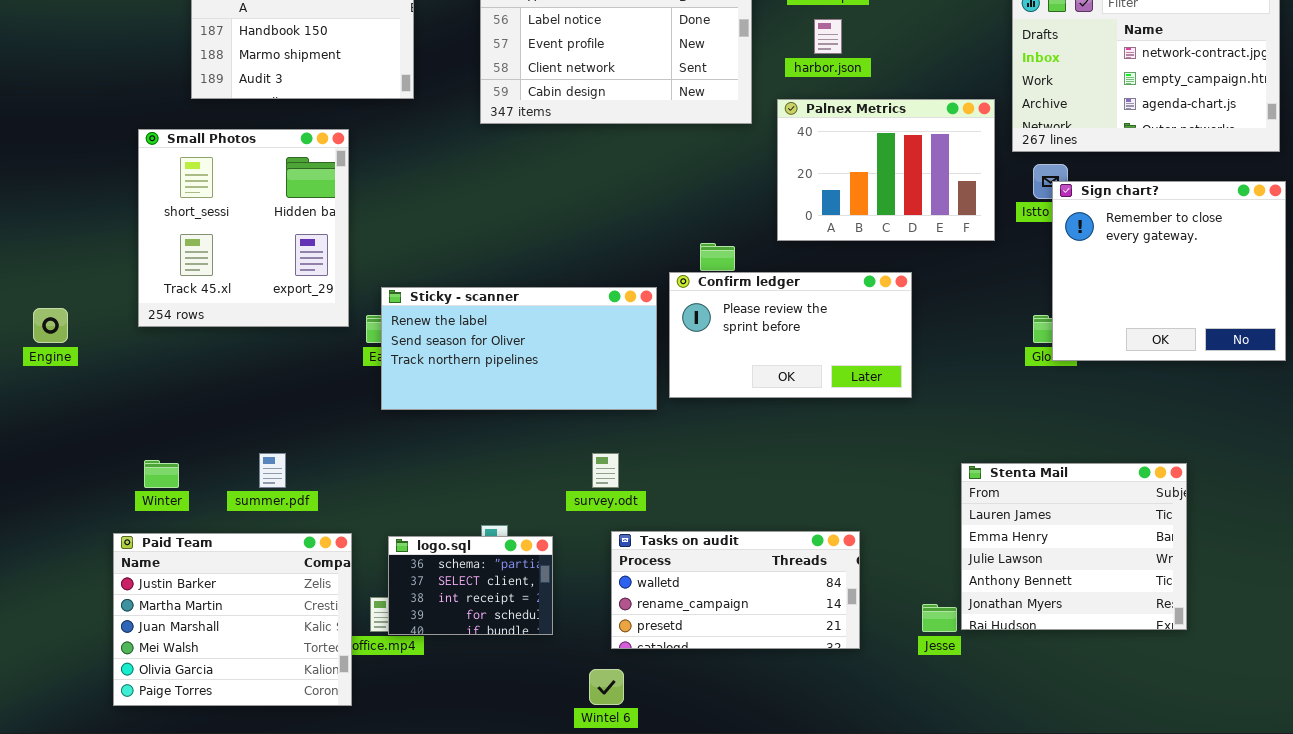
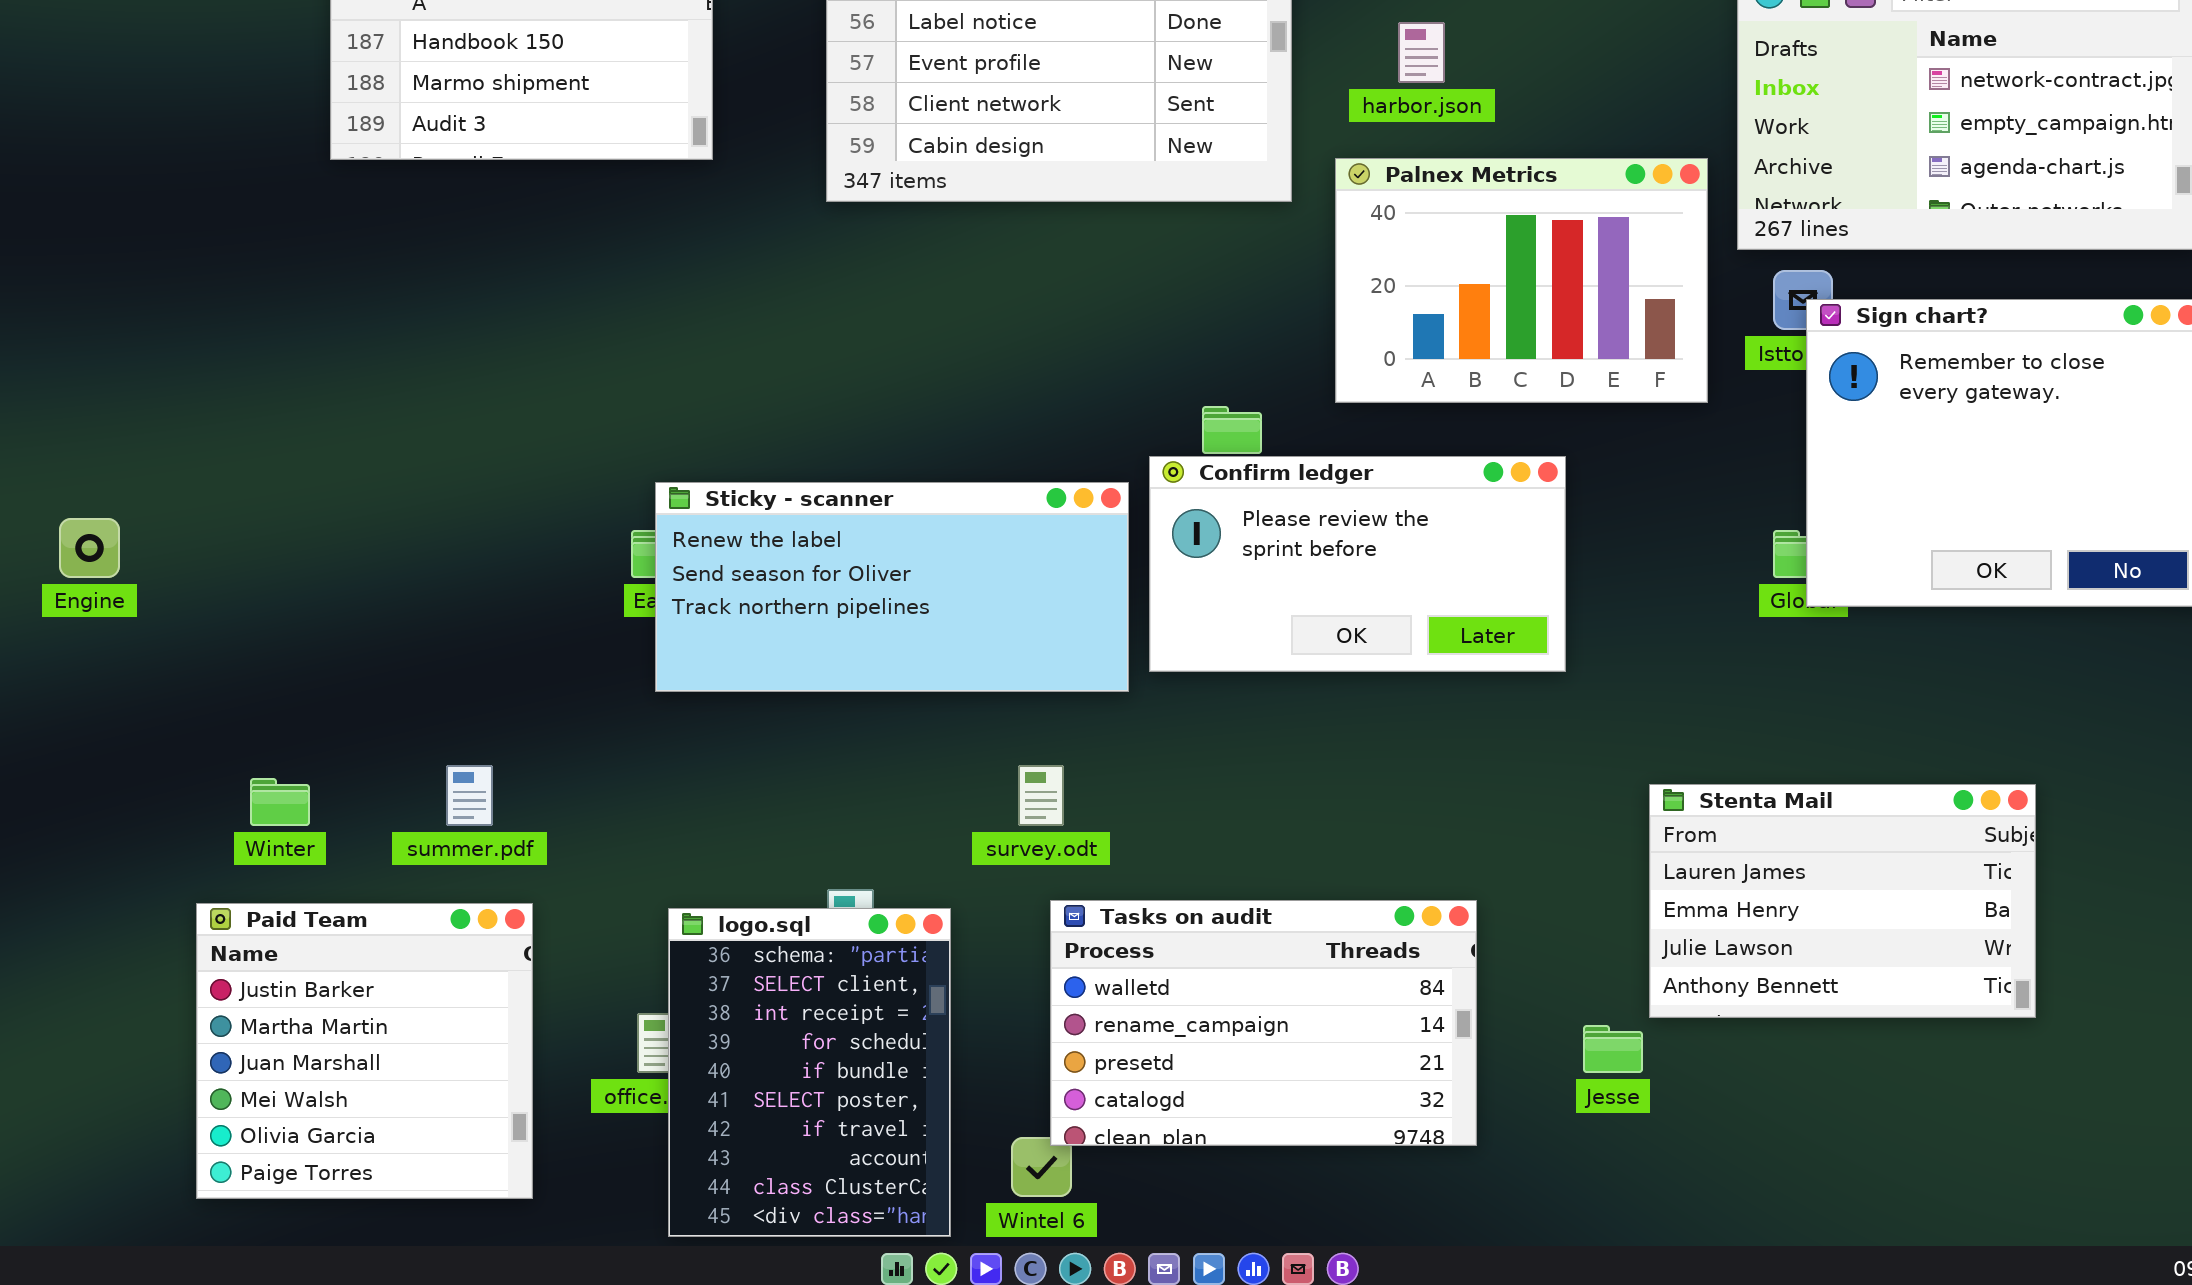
Small Photos: [138,129,349,327] -> none, closed
Stenta Mail: [961,463,1187,630] -> [1649,784,2036,1018], resized
Tasks on audit: [611,531,860,649] -> [1050,900,1477,1146], resized
Paid Team: [113,533,352,706] -> [196,903,533,1199], resized
logo.sql: [388,536,553,635] -> [668,908,951,1237], resized

